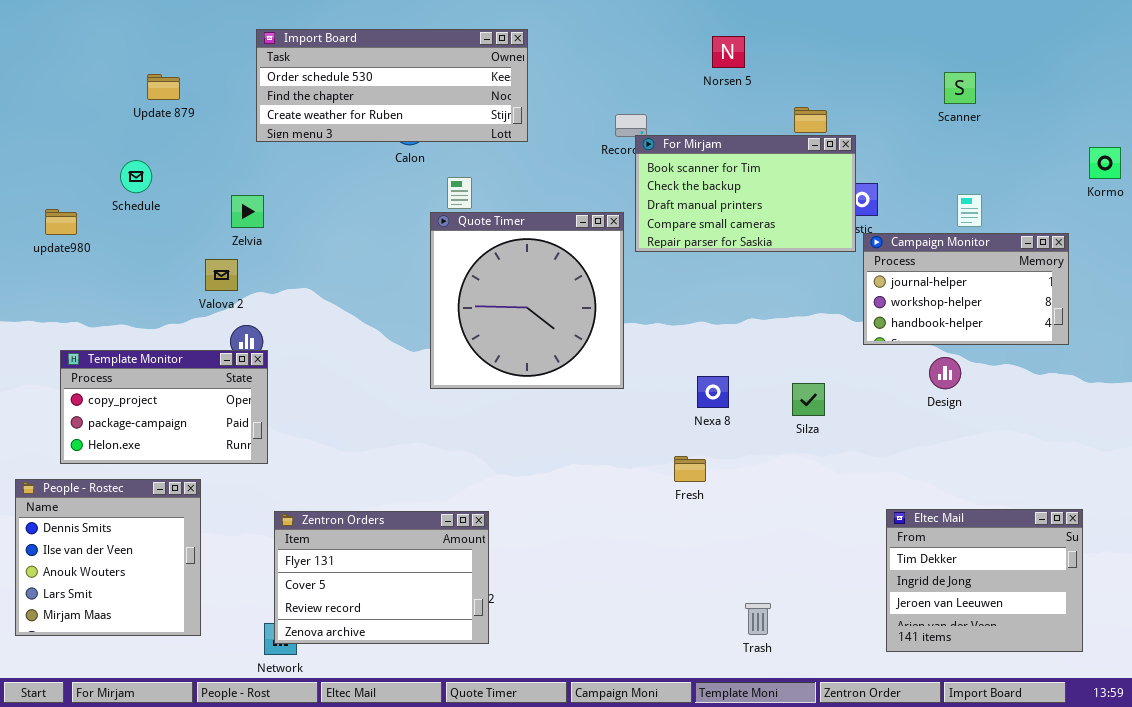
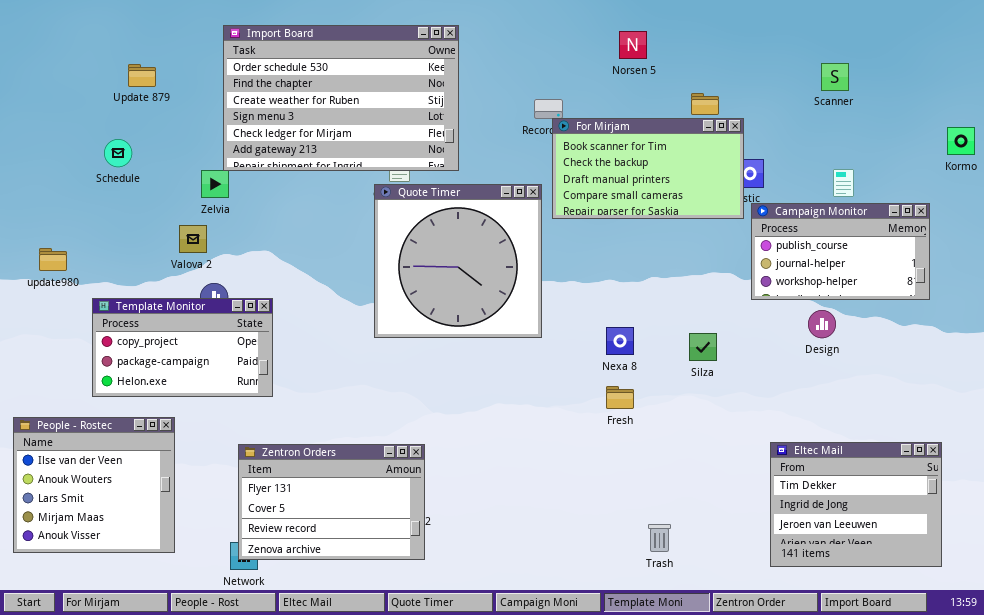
Import Board: [256,29,528,142] -> [223,25,459,171], resized
update980: [45,209,77,235] -> [39,248,67,271], moved
Campaign Monitor: [863,233,1069,345] -> [751,203,930,300], scrolled up 1 row
Template Monitor: [60,350,268,464] -> [92,298,273,397], moved
Fresh: [674,456,706,482] -> [606,386,634,409], moved
People - Rostec: [15,479,201,636] -> [13,417,175,553], scrolled down 1 row

